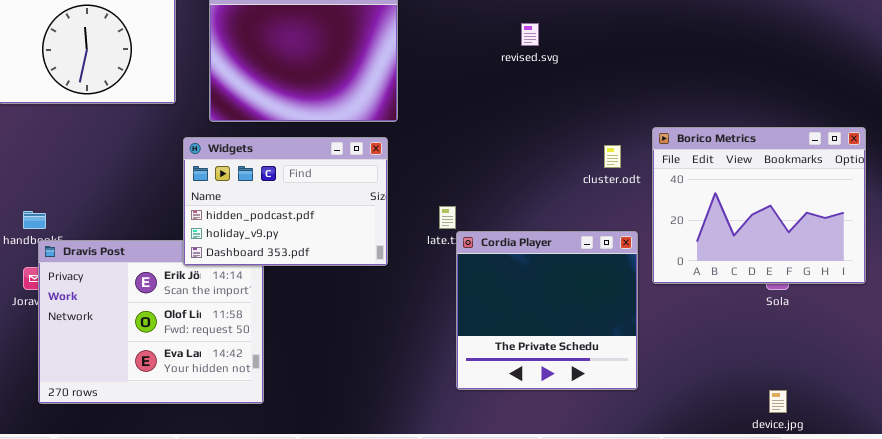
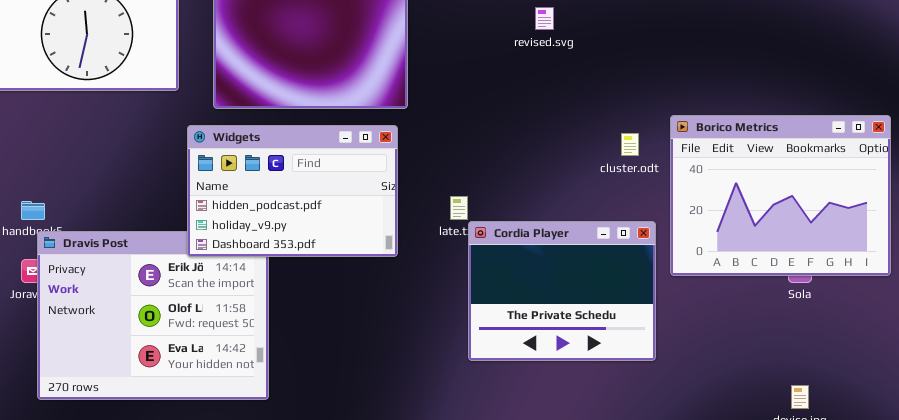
Cordia Player: [456,231,638,390] -> [468,221,656,361], resized

